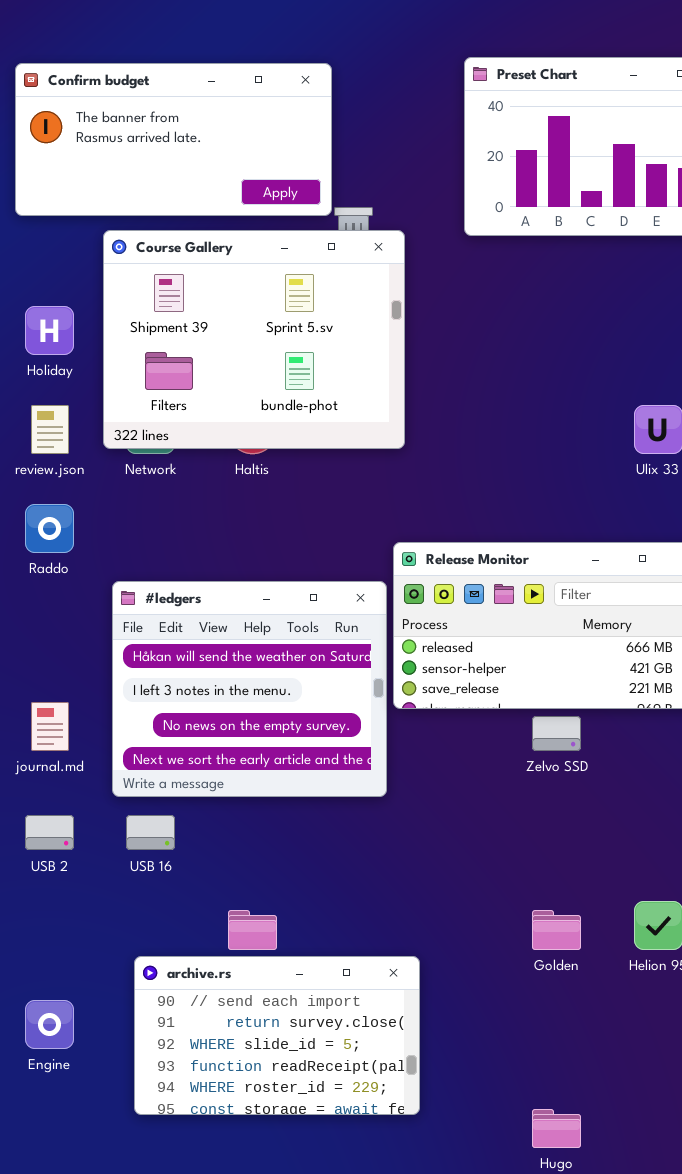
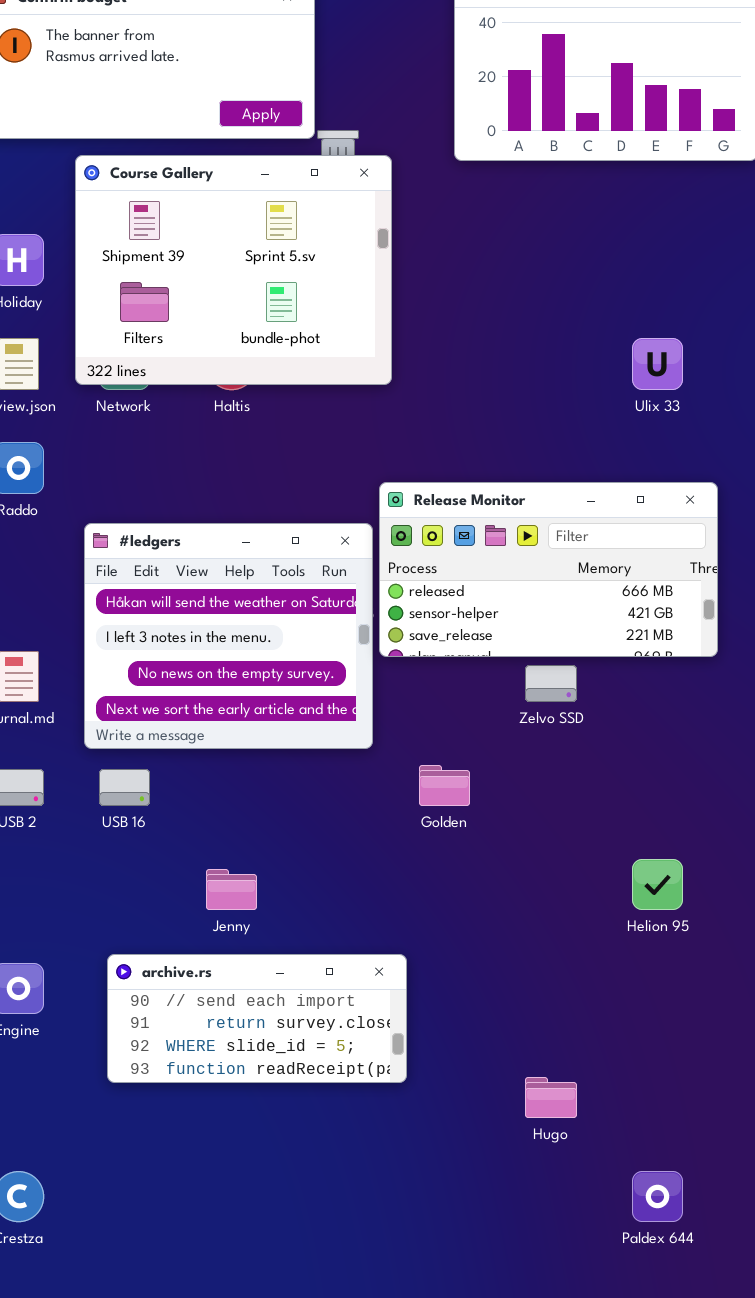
Golden: [532,910,581,950] -> [419,765,470,806], moved
archive.rs: [134,956,420,1115] -> [107,954,407,1083], resized

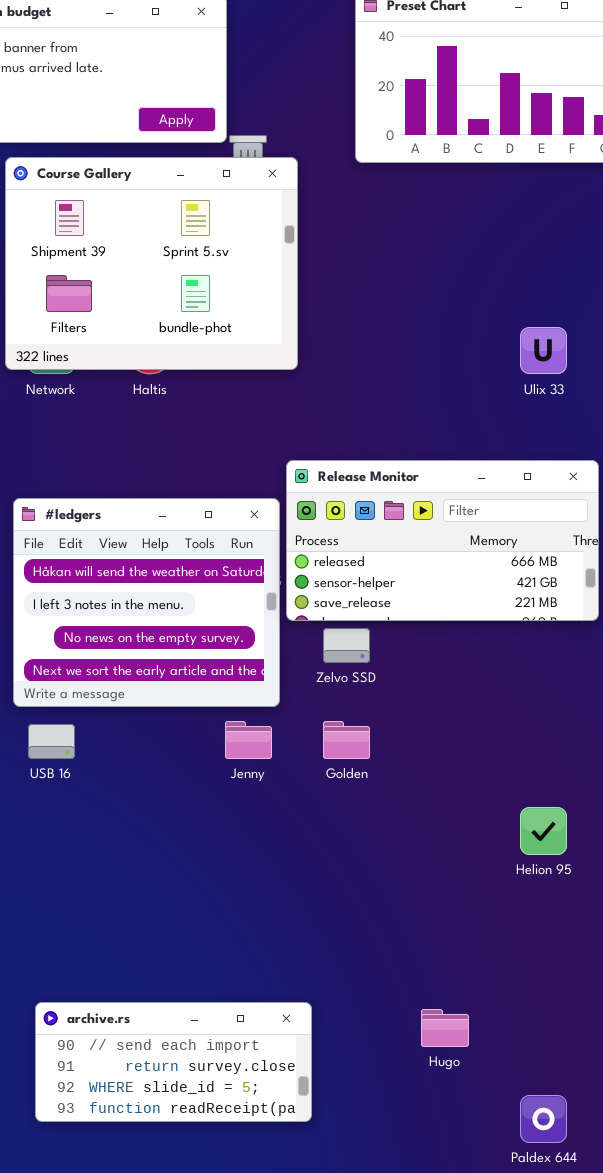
Zelvo SSD: [525,665,577,702] -> [323,628,370,663], moved
Jenny: [206,869,257,910] -> [225,721,272,759], moved
archive.rs: [107,954,407,1083] -> [35,1002,312,1122], moved

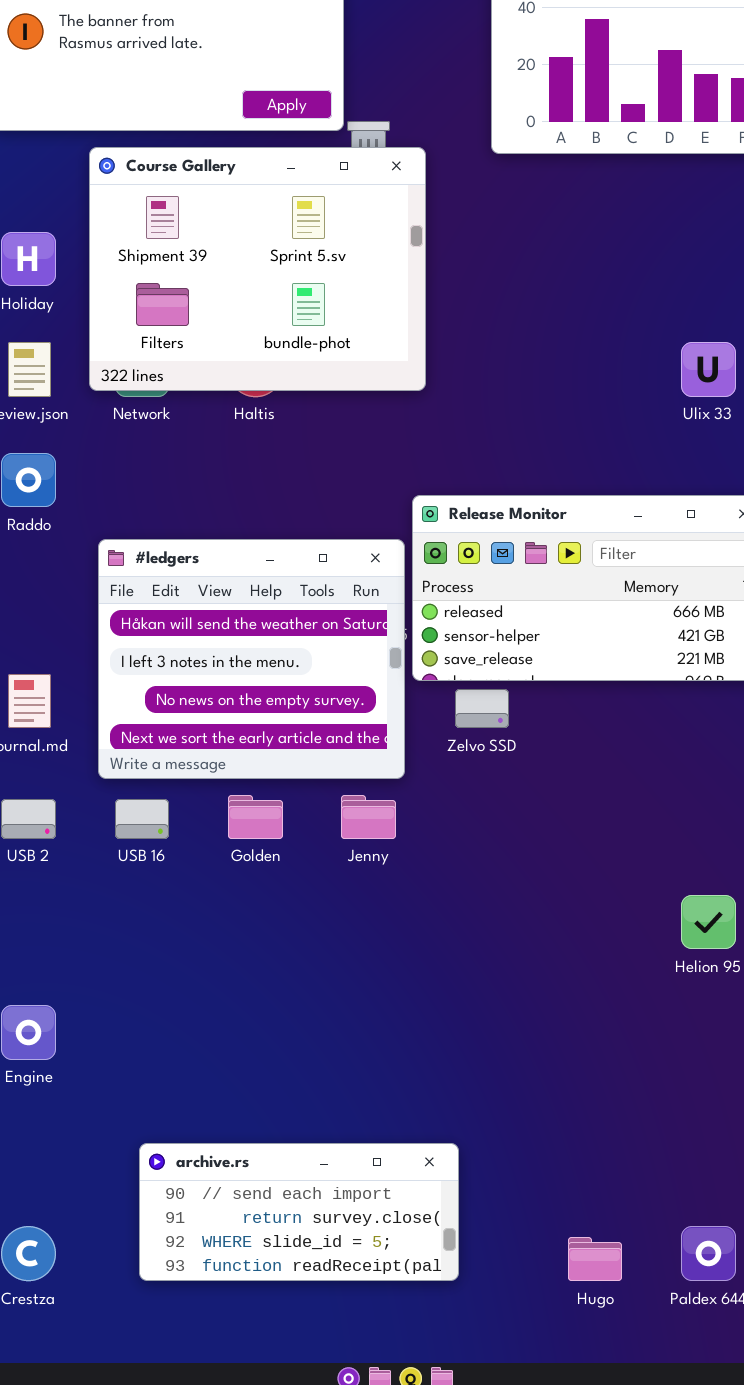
Golden: [323,721,370,759] -> [228,795,283,839], moved
archive.rs: [35,1002,312,1122] -> [139,1143,459,1281], moved
Hugo: [421,1009,469,1047] -> [568,1237,622,1281], moved

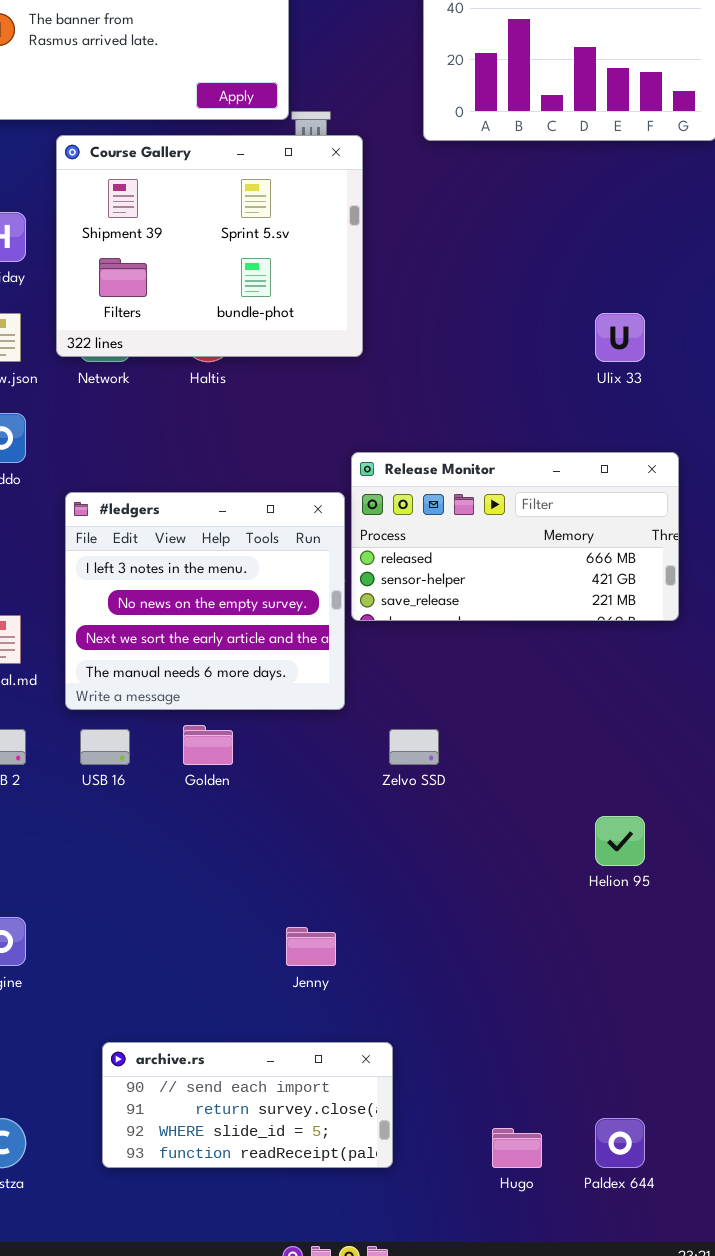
#ledgers: [98,539,405,779] -> [65,492,345,710], scrolled down 1 row
Zelvo SSD: [455,689,509,728] -> [389,729,439,765], moved
Jenny: [341,795,396,839] -> [286,927,336,966], moved

